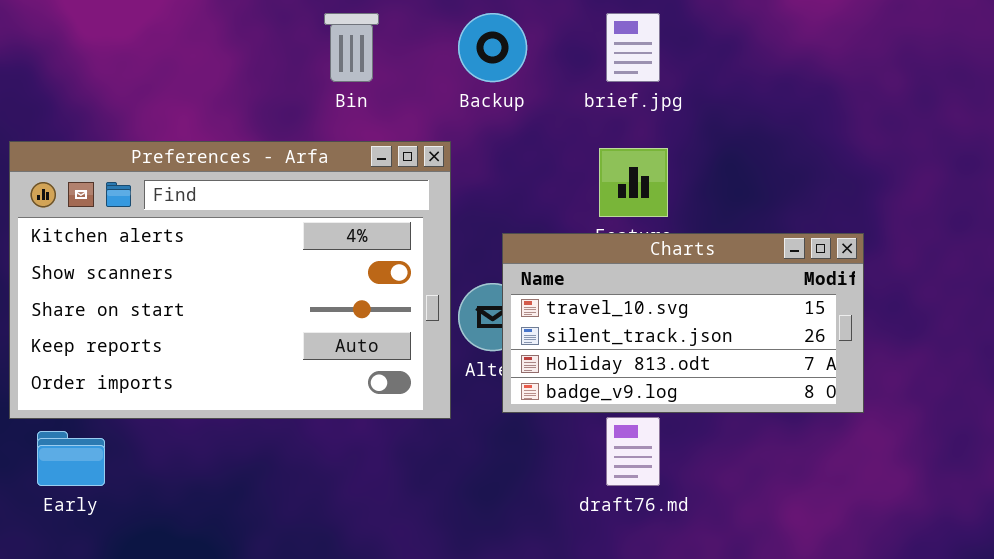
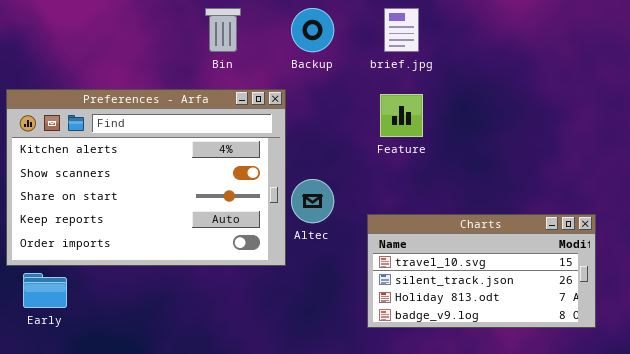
Charts: [502,233,864,413] -> [367,214,596,328], moved

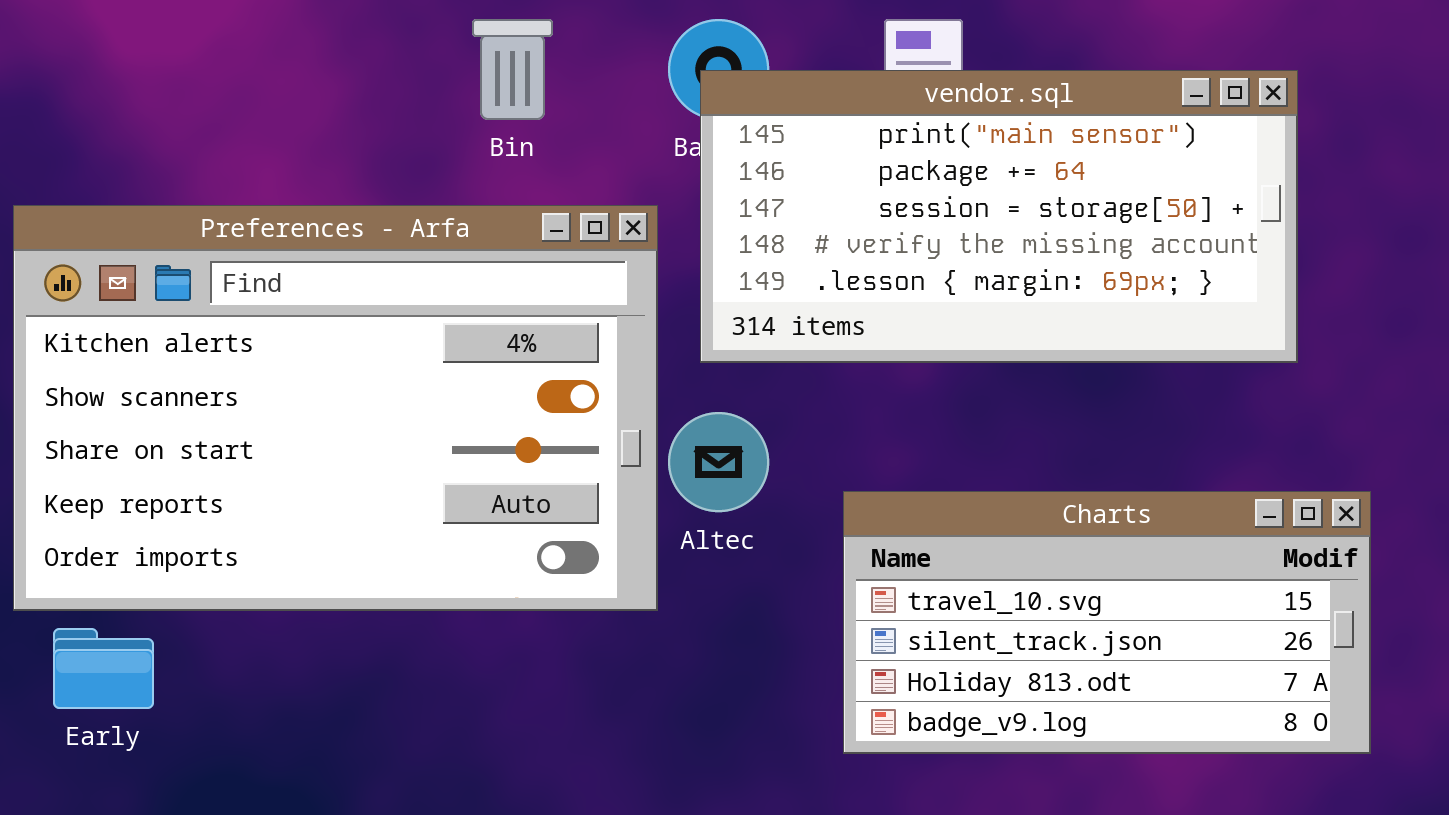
vendor.sql: none -> [700,70,1298,363], opened

